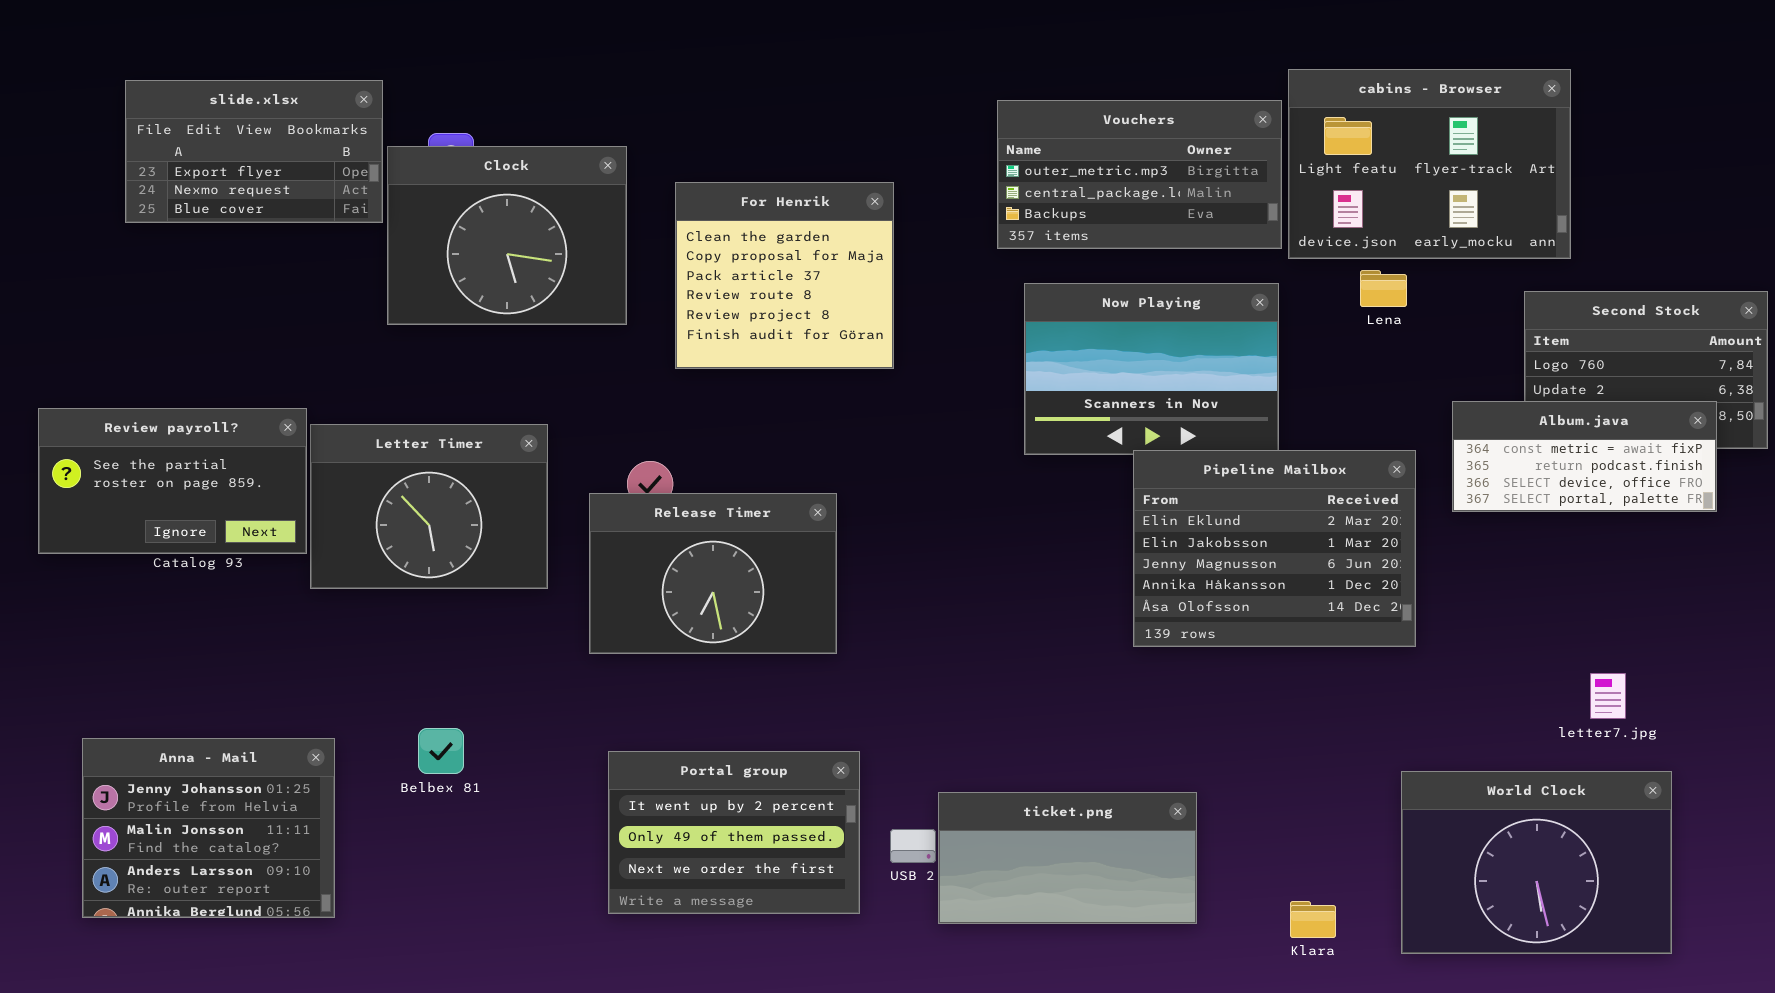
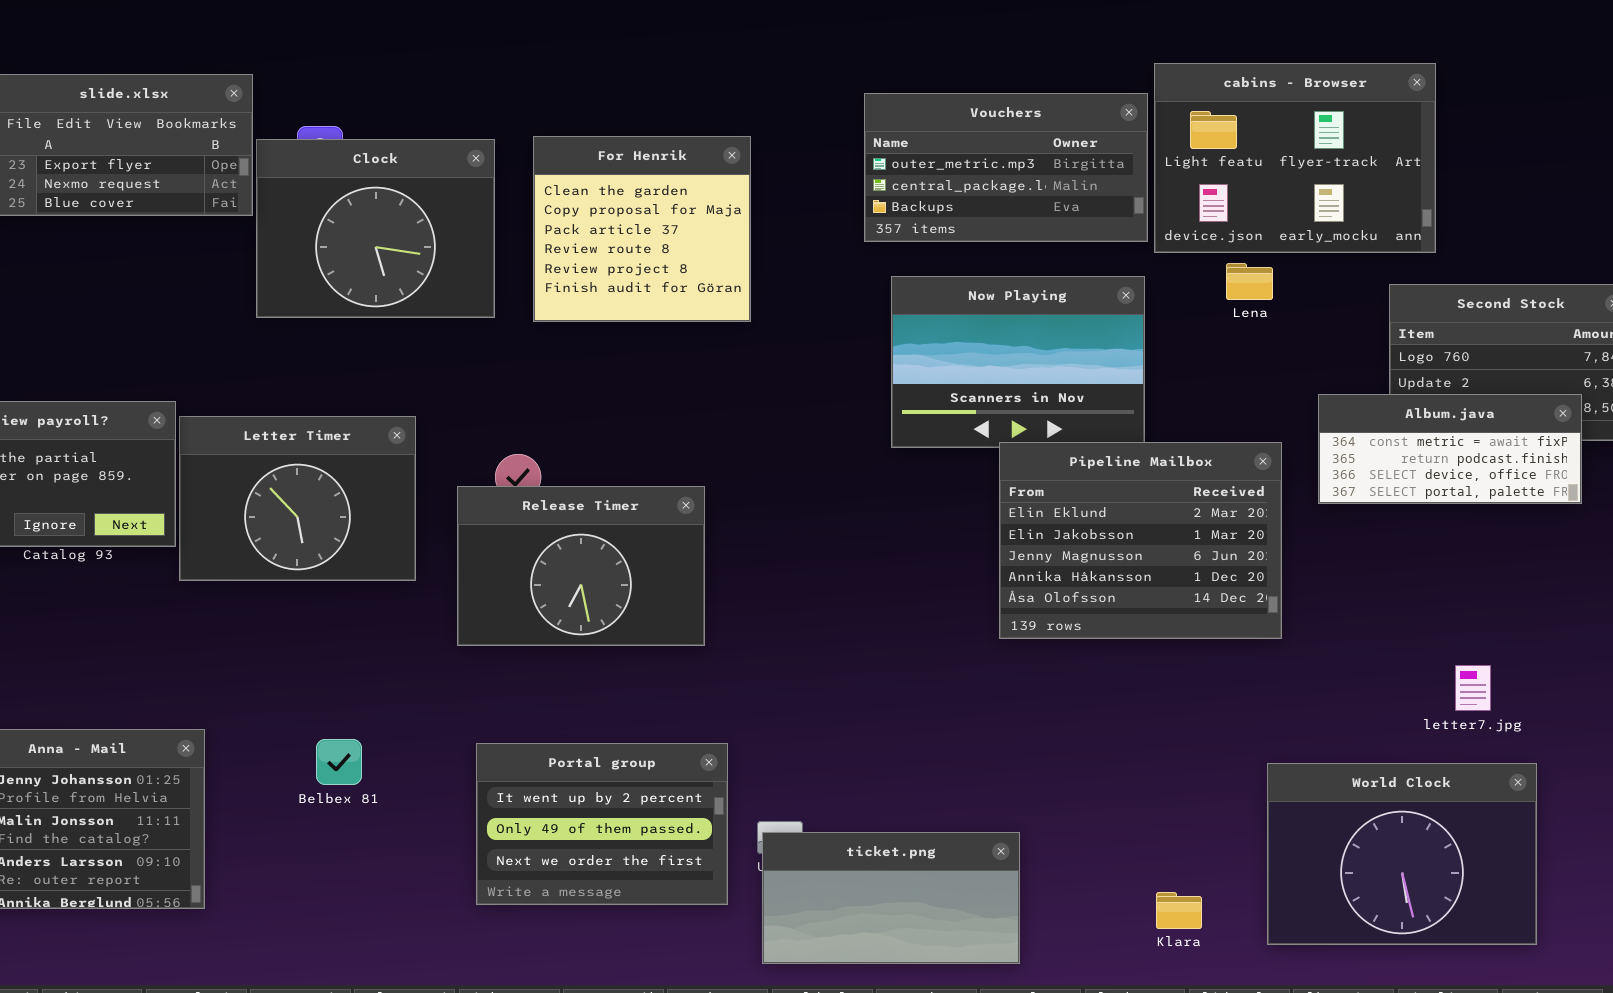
For Henrik: [675,182,894,369] -> [533,136,751,322], moved
Belbex 81: [418,728,464,774] -> [316,739,362,785], moved
ticket.png: [938,792,1197,924] -> [762,832,1020,964], moved

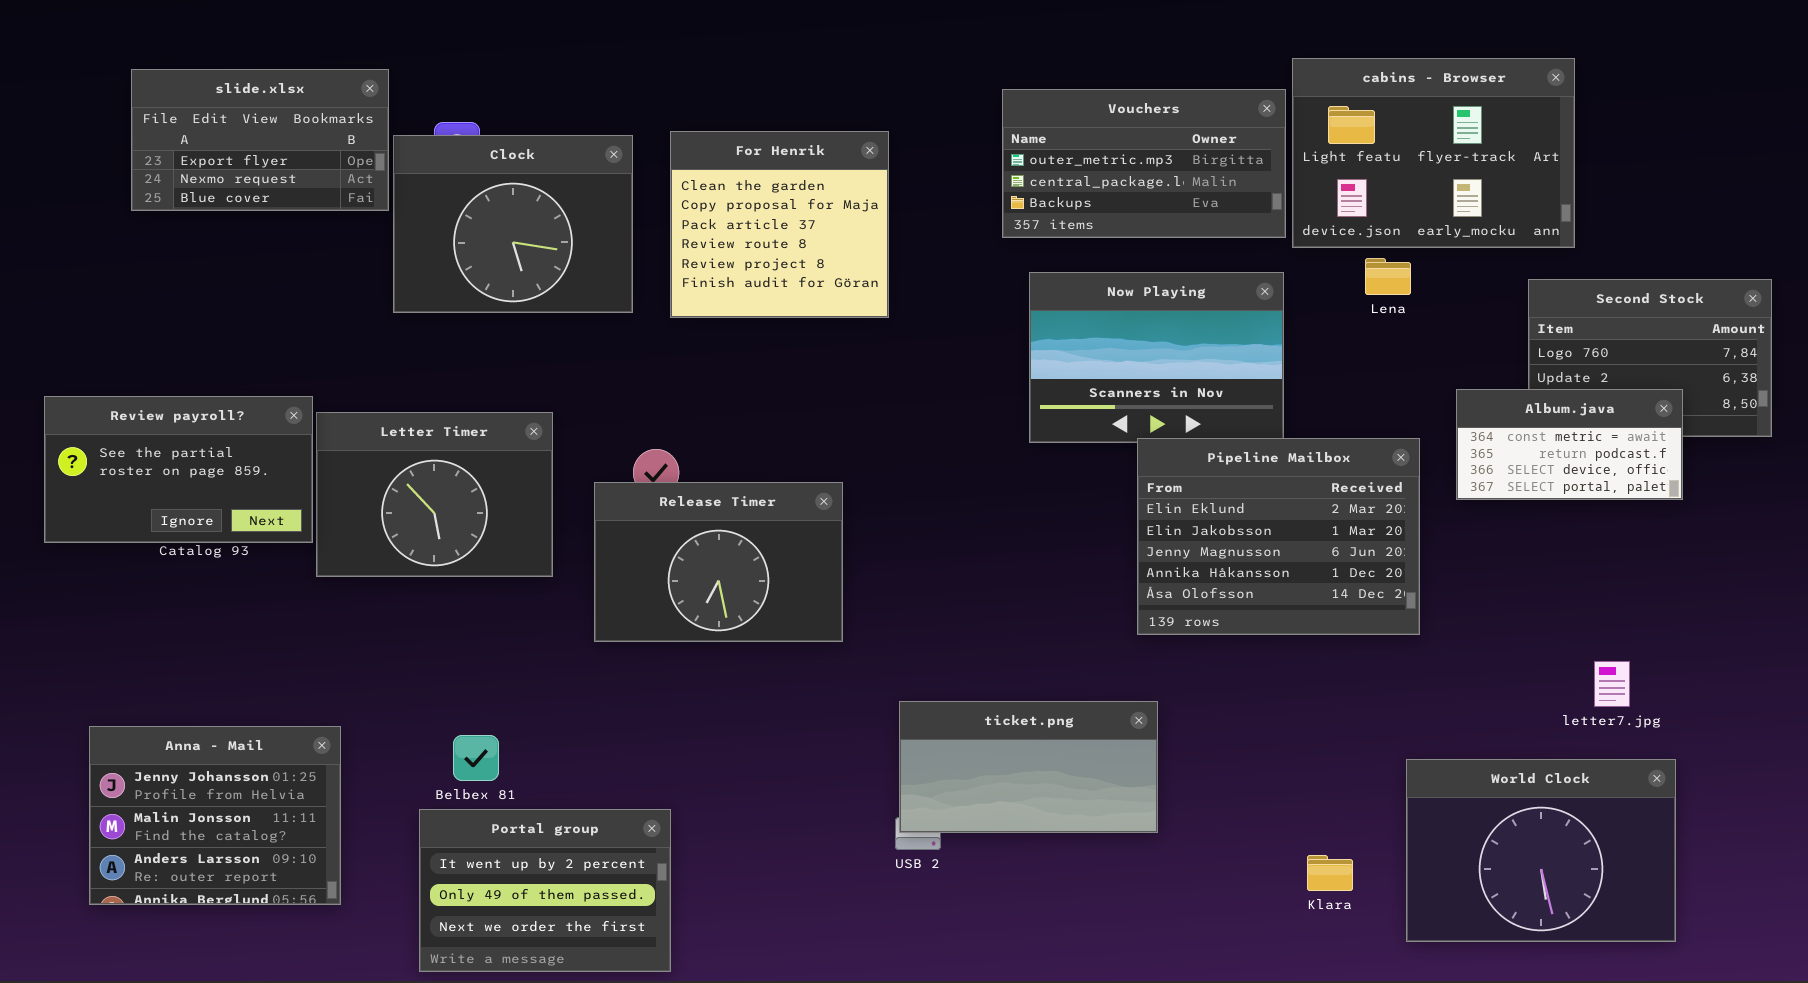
Album.java: [1318,394,1582,504] -> [1456,389,1683,500], resized
Portal group: [476,743,728,905] -> [419,809,671,972], moved
ticket.png: [762,832,1020,964] -> [899,701,1158,833], moved
Klara: [1156,892,1202,929] -> [1307,855,1353,891], moved

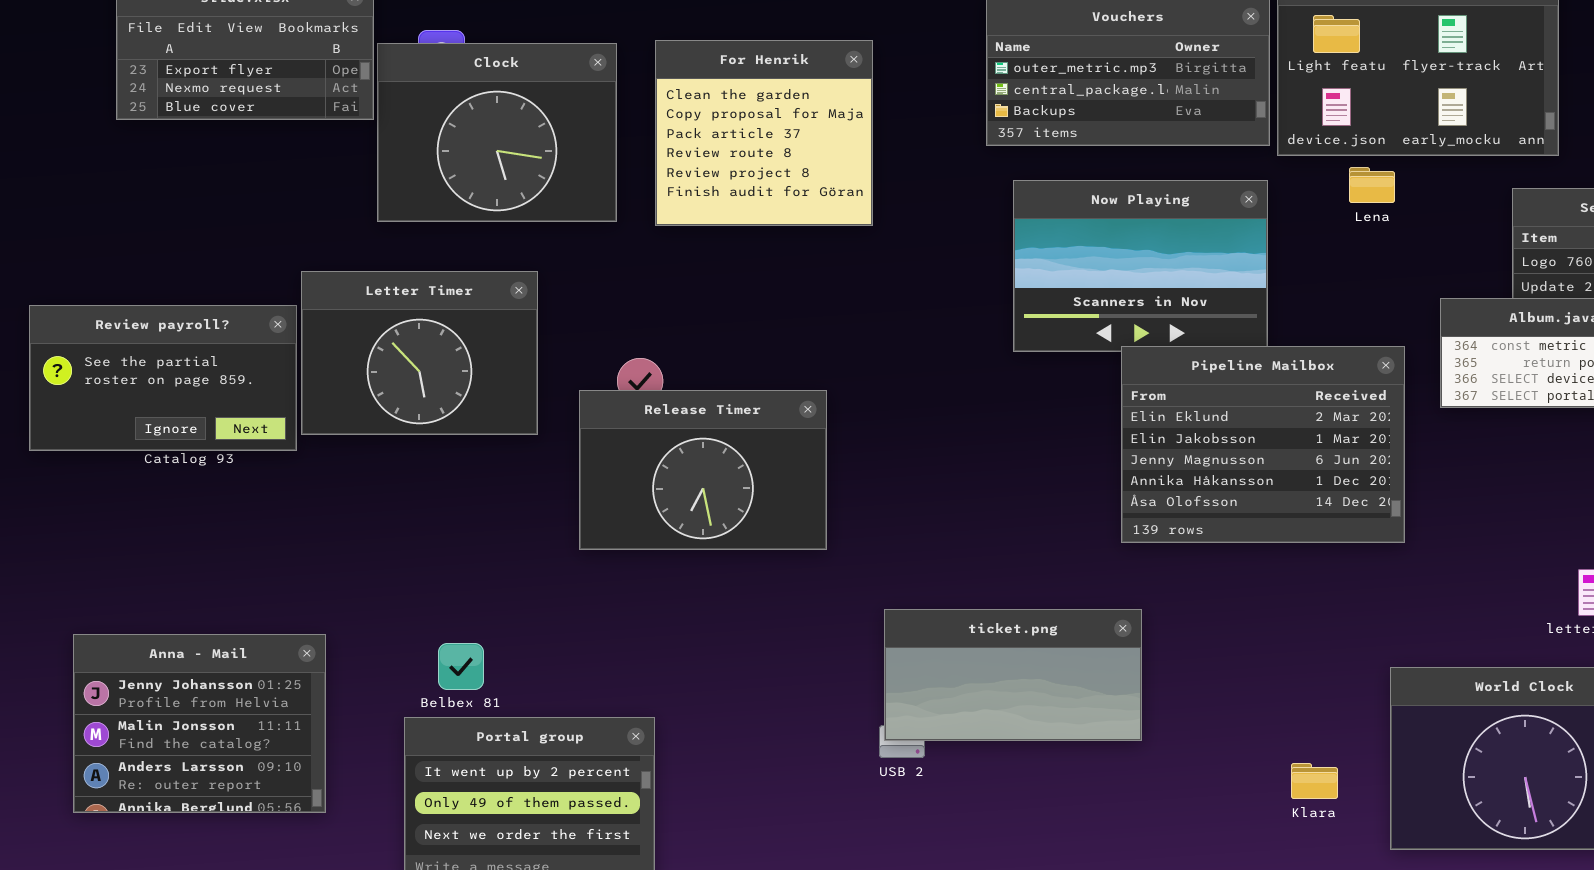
Letter Timer: [316,412,553,577] -> [301,271,538,435], moved

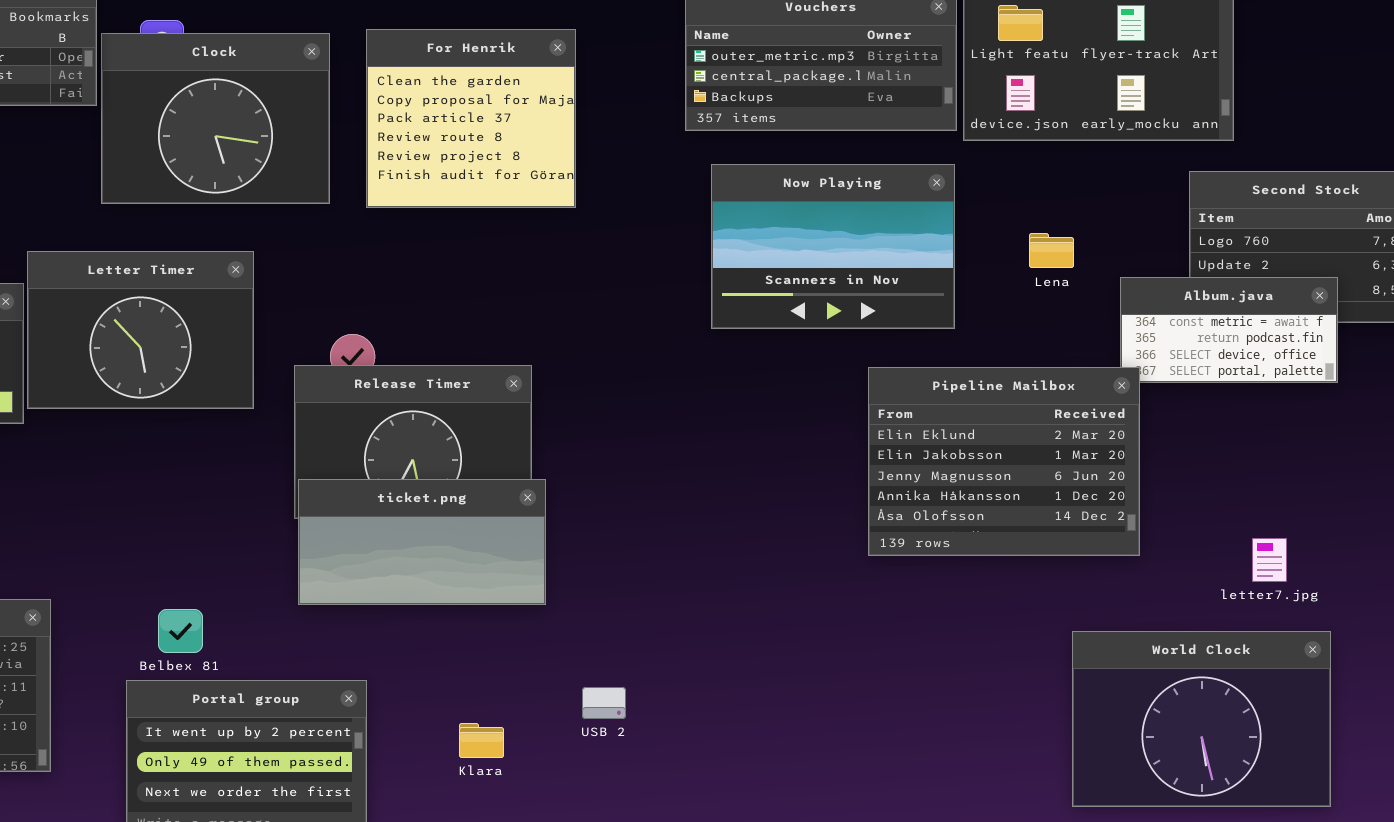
Lena: [1349,167,1395,203] -> [1029,233,1074,268], moved
Pipeline Mailbox: [1121,346,1405,543] -> [868,367,1140,556], moved
ticket.png: [884,609,1142,741] -> [298,479,546,605], moved
Klara: [1291,763,1338,799] -> [459,723,504,758], moved

